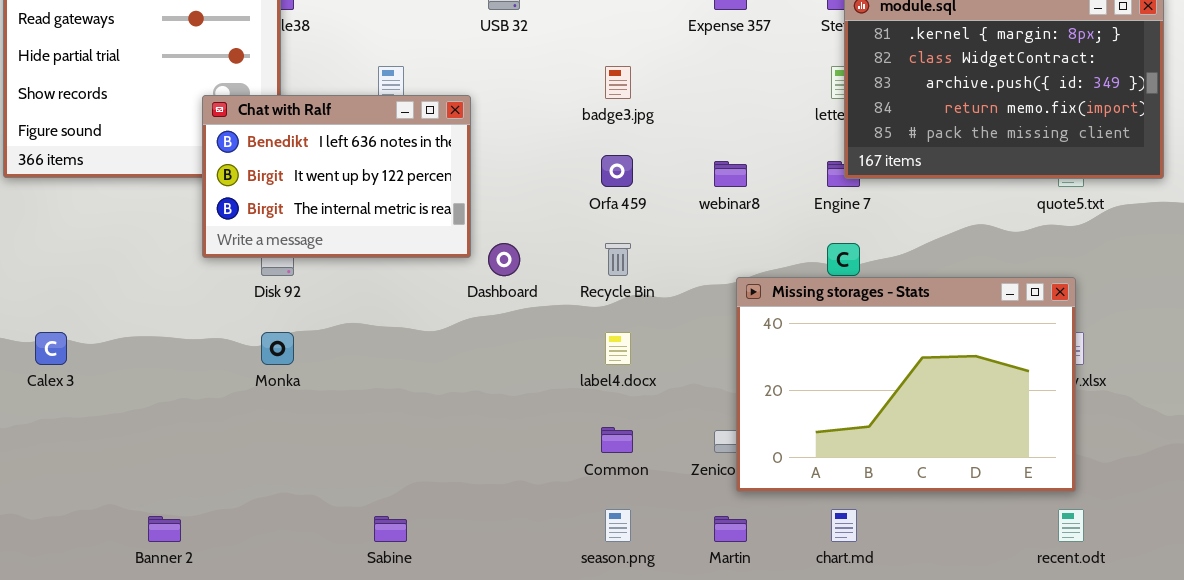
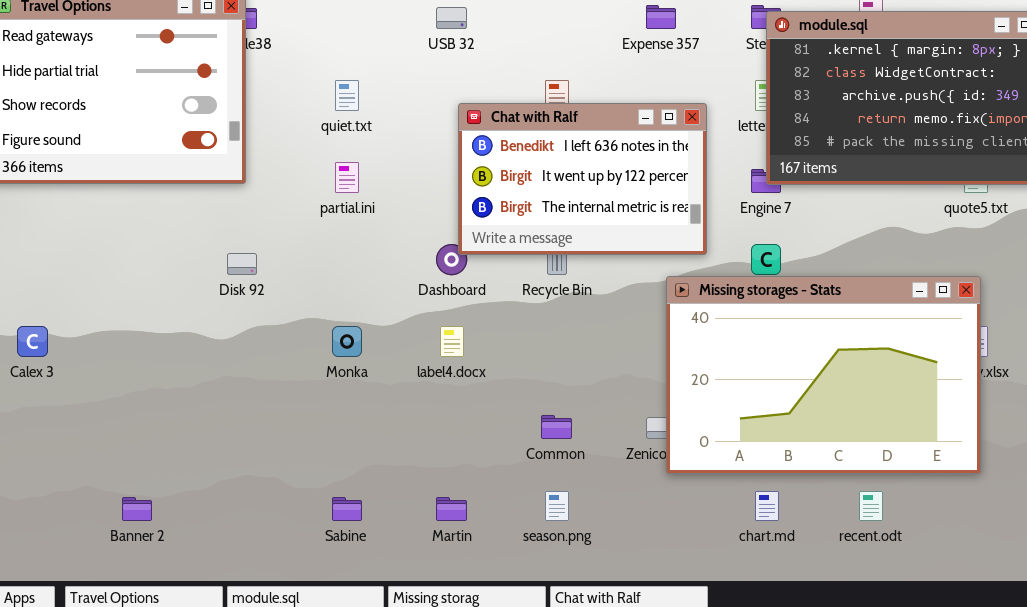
Chat with Ralf: [202,95,471,258] -> [458,103,707,255], moved
Monka: [261,332,294,365] -> [332,326,362,357], moved
label4.docx: [605,332,631,365] -> [440,326,464,357], moved
recent.odt: [1058,509,1084,542] -> [859,491,883,521], moved
Martin: [714,516,747,542] -> [436,497,467,521], moved

